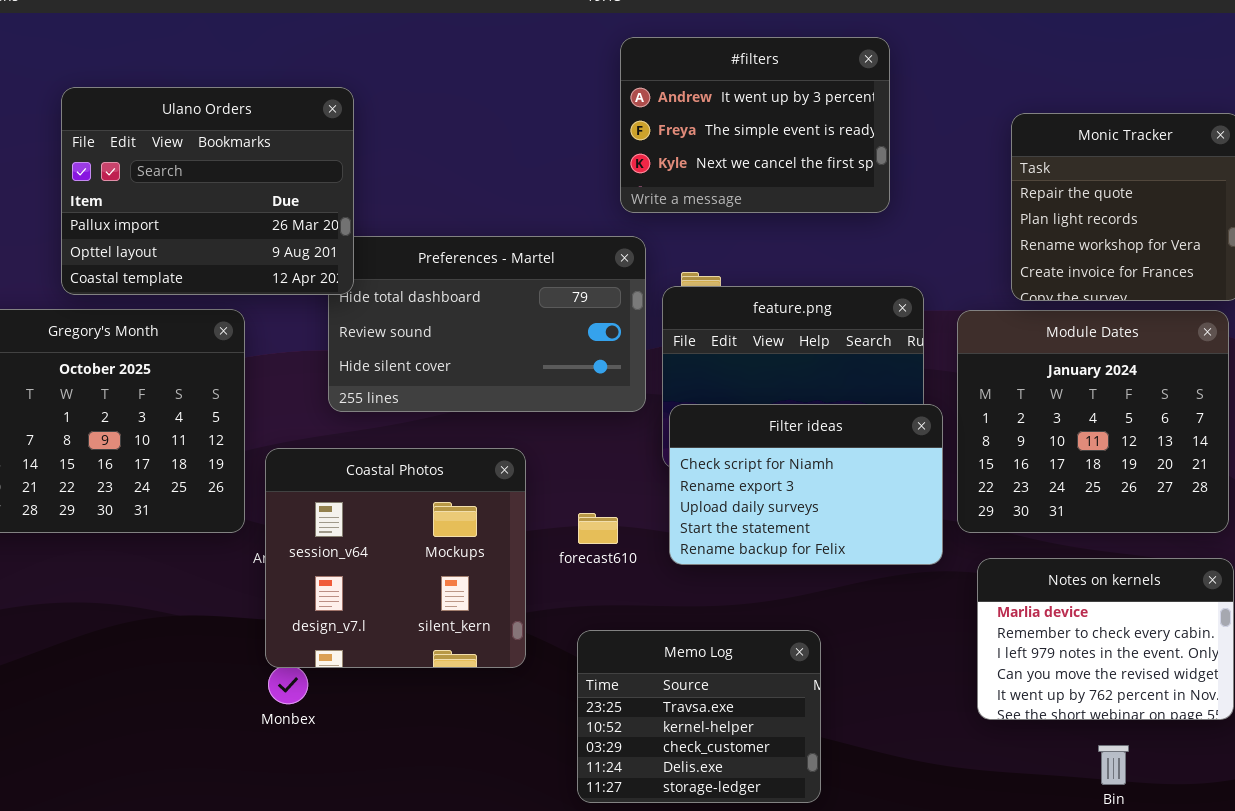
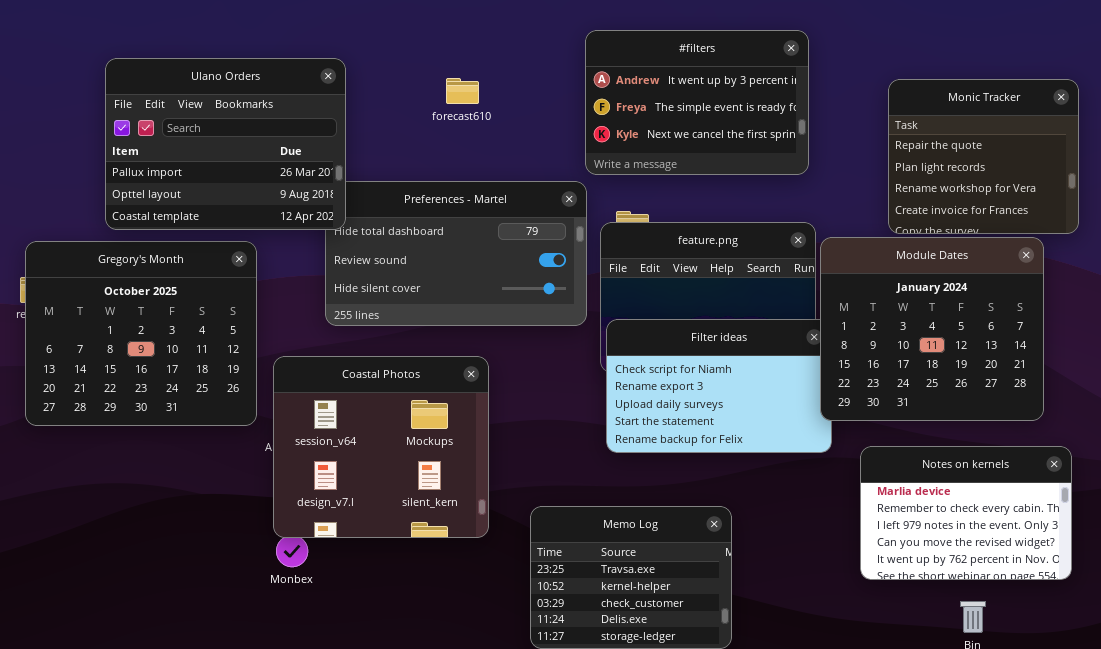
#filters: [620,37,890,213] -> [585,30,809,175], moved
Module Dates: [957,310,1229,533] -> [820,237,1044,421], moved
forecast610: [578,513,618,544] -> [446,78,479,104], moved

